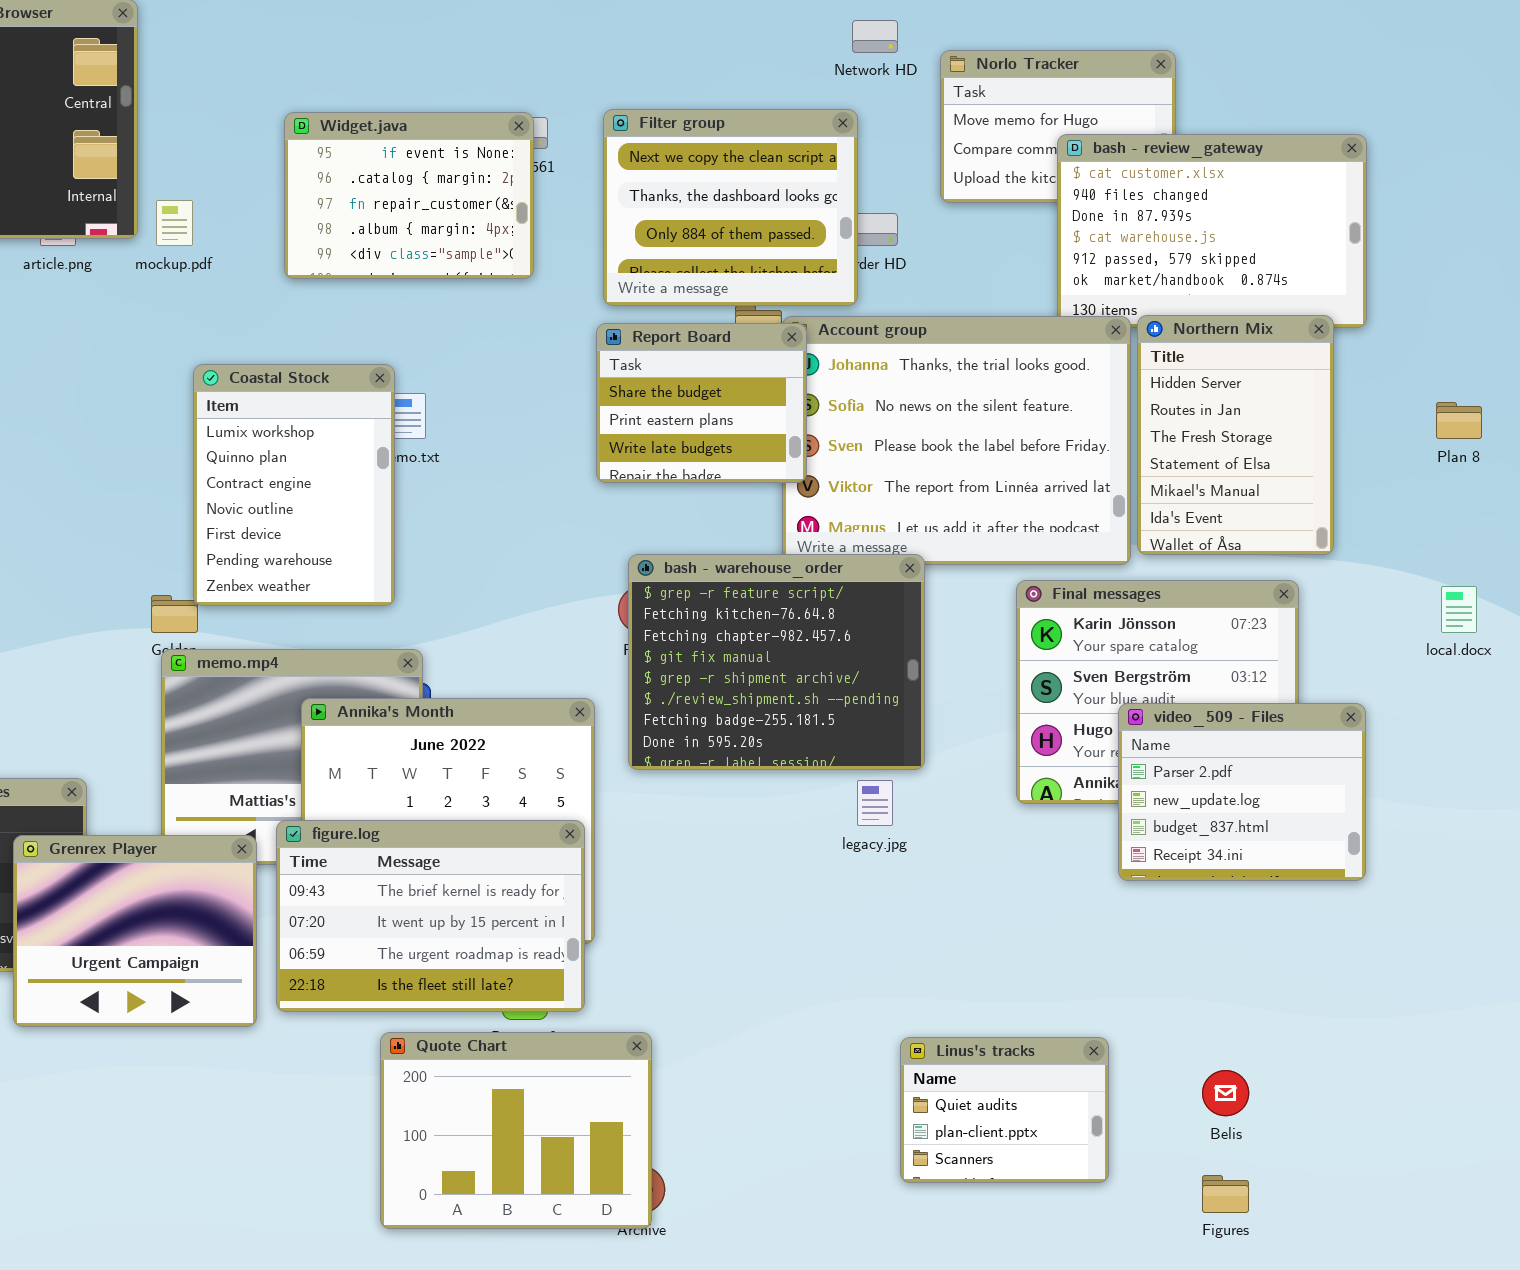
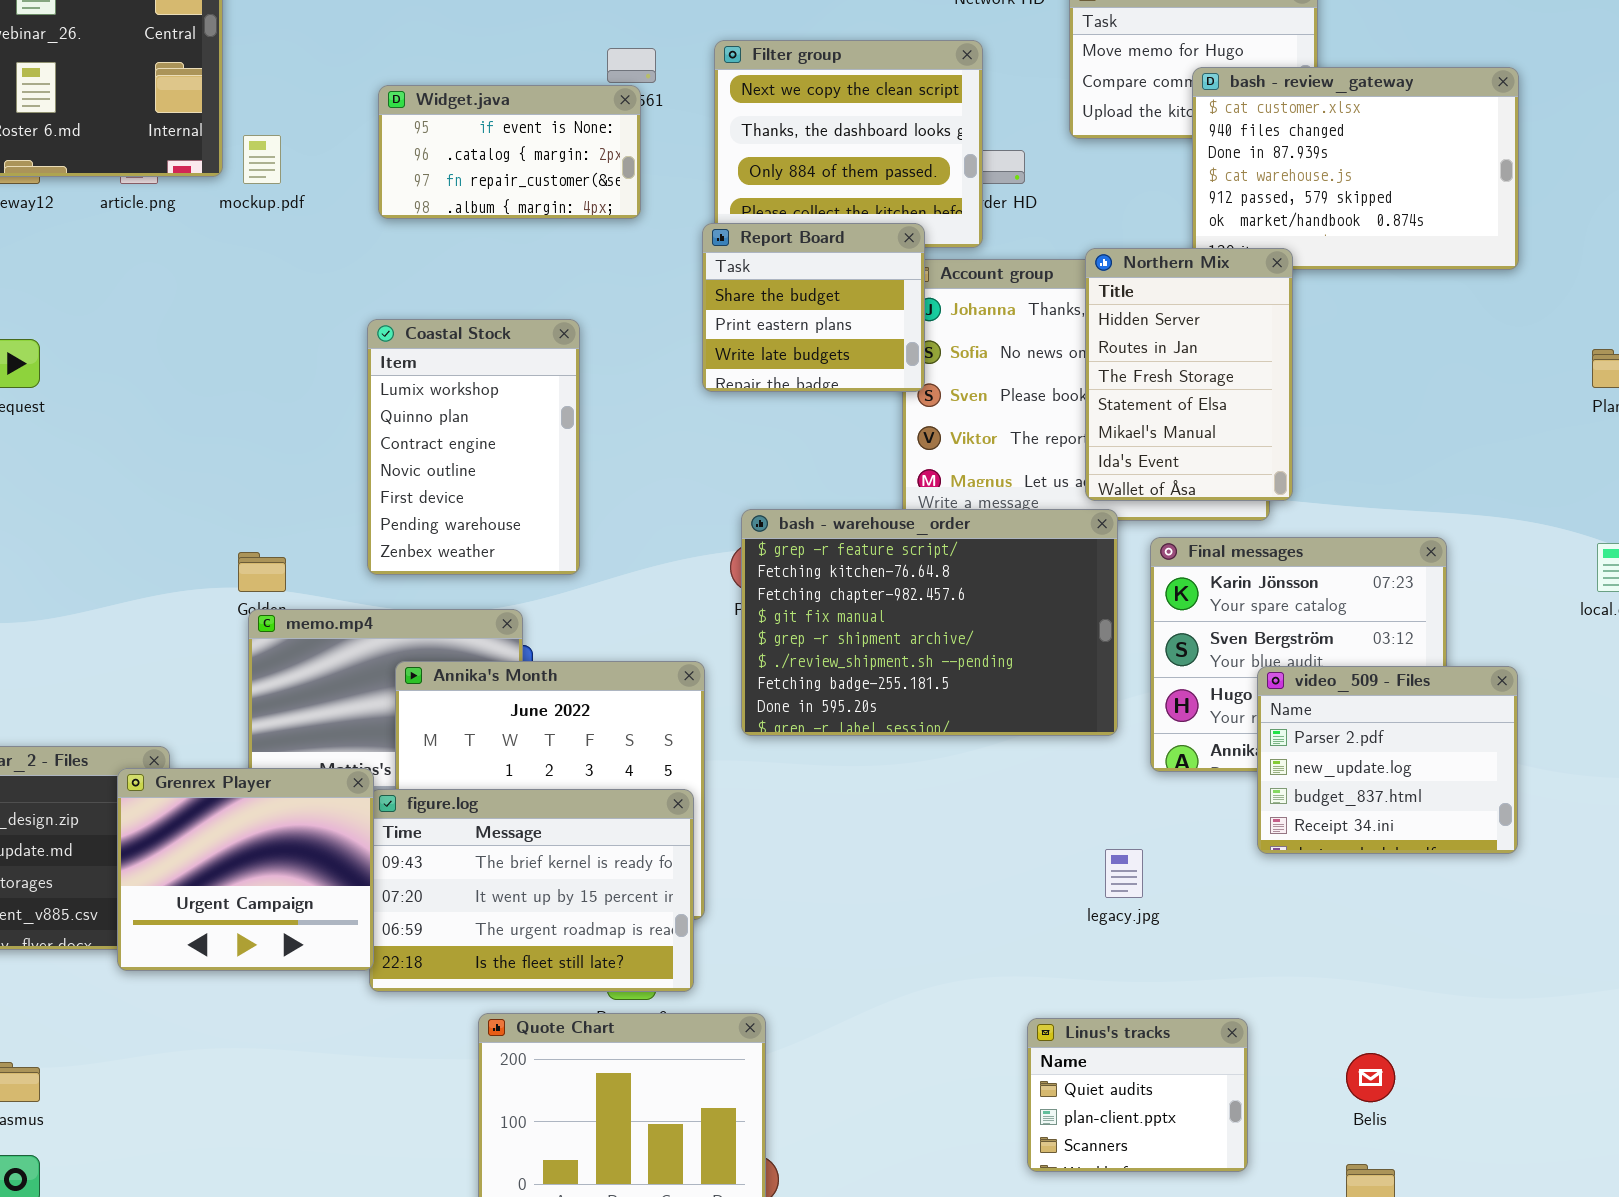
Widget.java: [284,112,534,279] -> [378,85,641,219], resized
Northern Mix: [1137,315,1334,555] -> [1085,248,1293,501], moved
Report Board: [596,323,807,483] -> [702,223,925,392], moved
Coastal Stock: [193,364,395,606] -> [367,319,580,575], moved
bash - warehouse_order: [628,554,925,770] -> [741,509,1118,736], resized
legacy.jpg: [857,780,893,826] -> [1105,849,1143,898], moved
Grenrex Player: [13,835,257,1027] -> [117,768,374,971], moved

